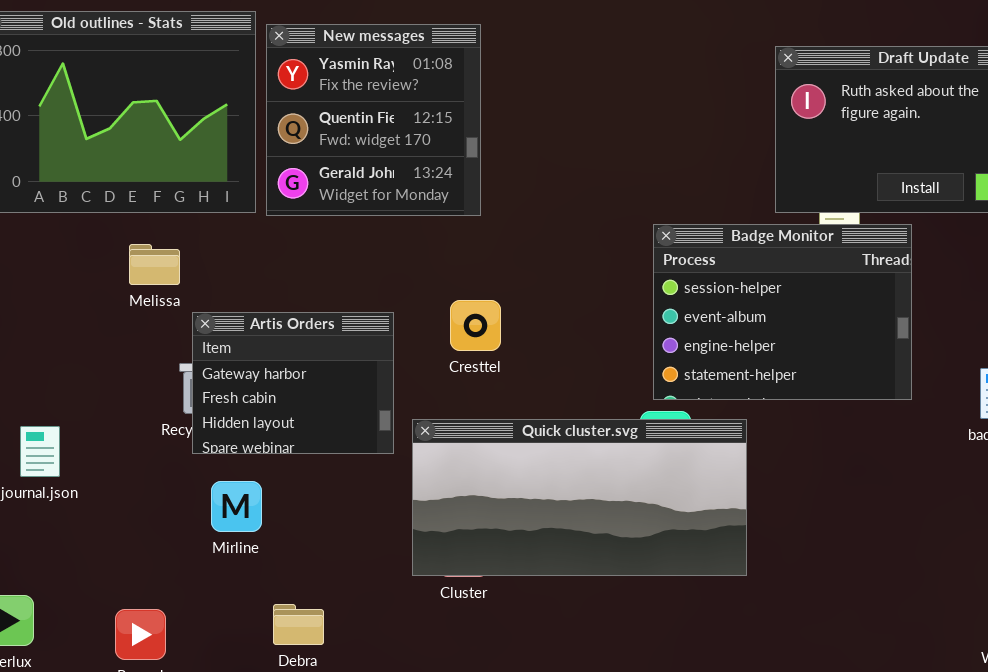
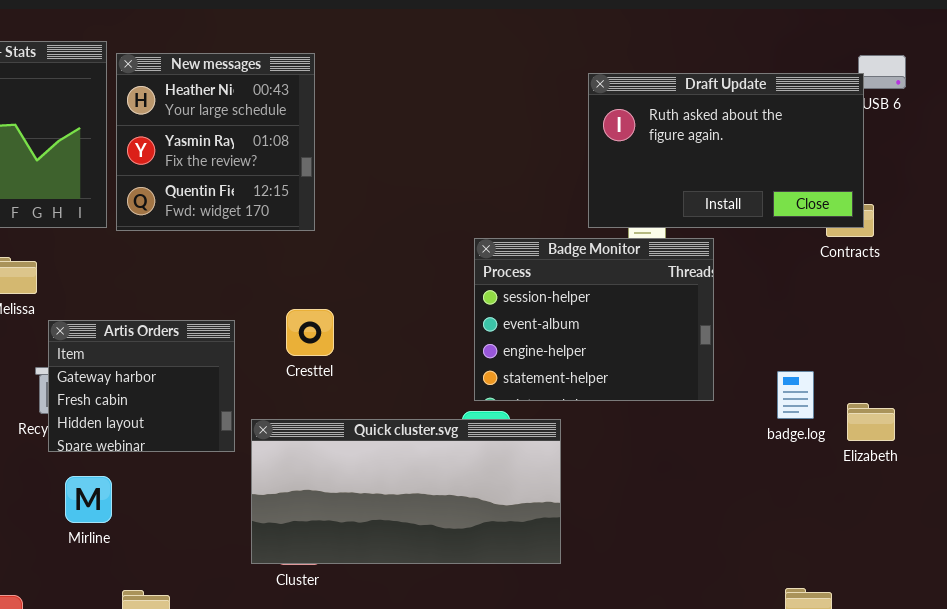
New messages: [266,24,481,216] -> [116,53,315,231], scrolled up 1 row

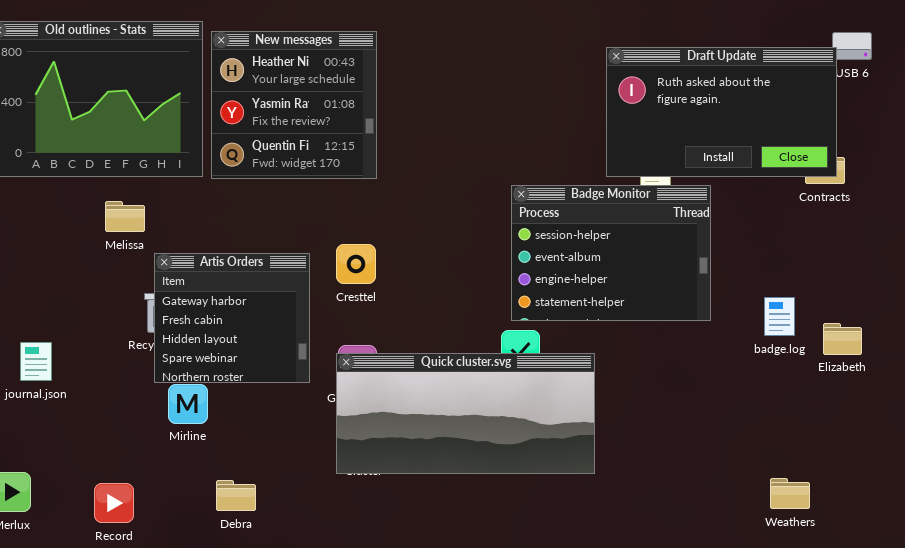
Cresttel: [286,309,334,356] -> [336,244,376,284], moved
Artis Orders: [48,320,235,452] -> [154,253,310,383], resized
Quick cluster.svg: [251,419,561,564] -> [336,353,595,474], moved

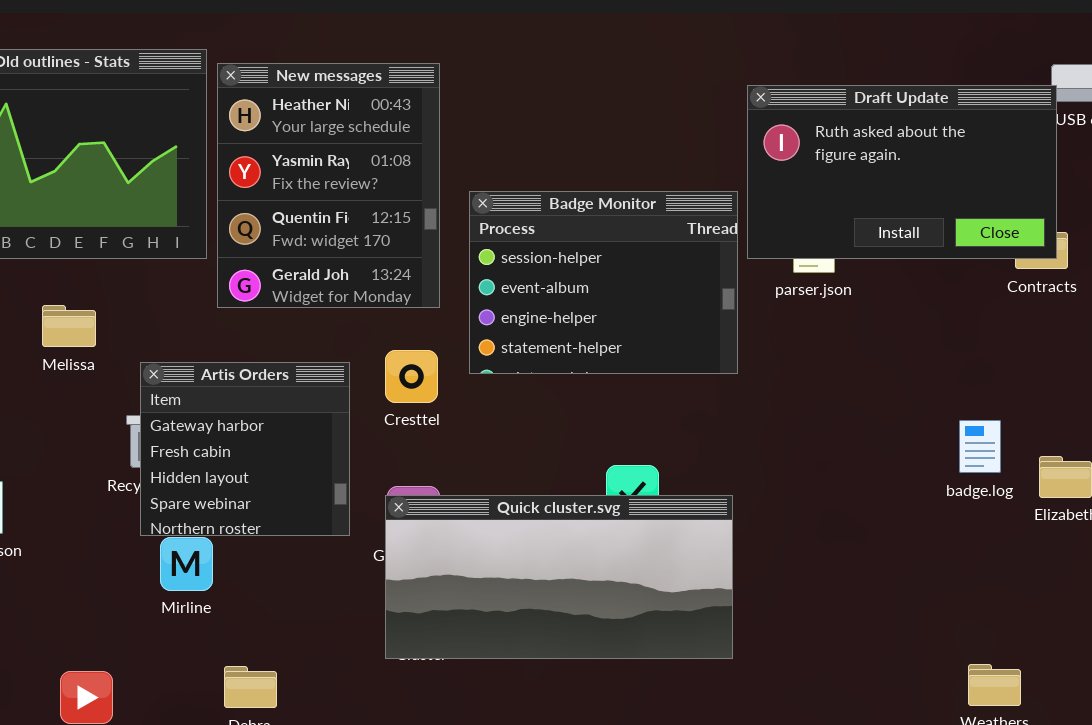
New messages: [211,31,377,179] -> [217,63,440,308], resized
Badge Monitor: [511,185,711,321] -> [469,191,738,374], moved
Melissa: [105,201,145,232] -> [42,305,96,347], moved

